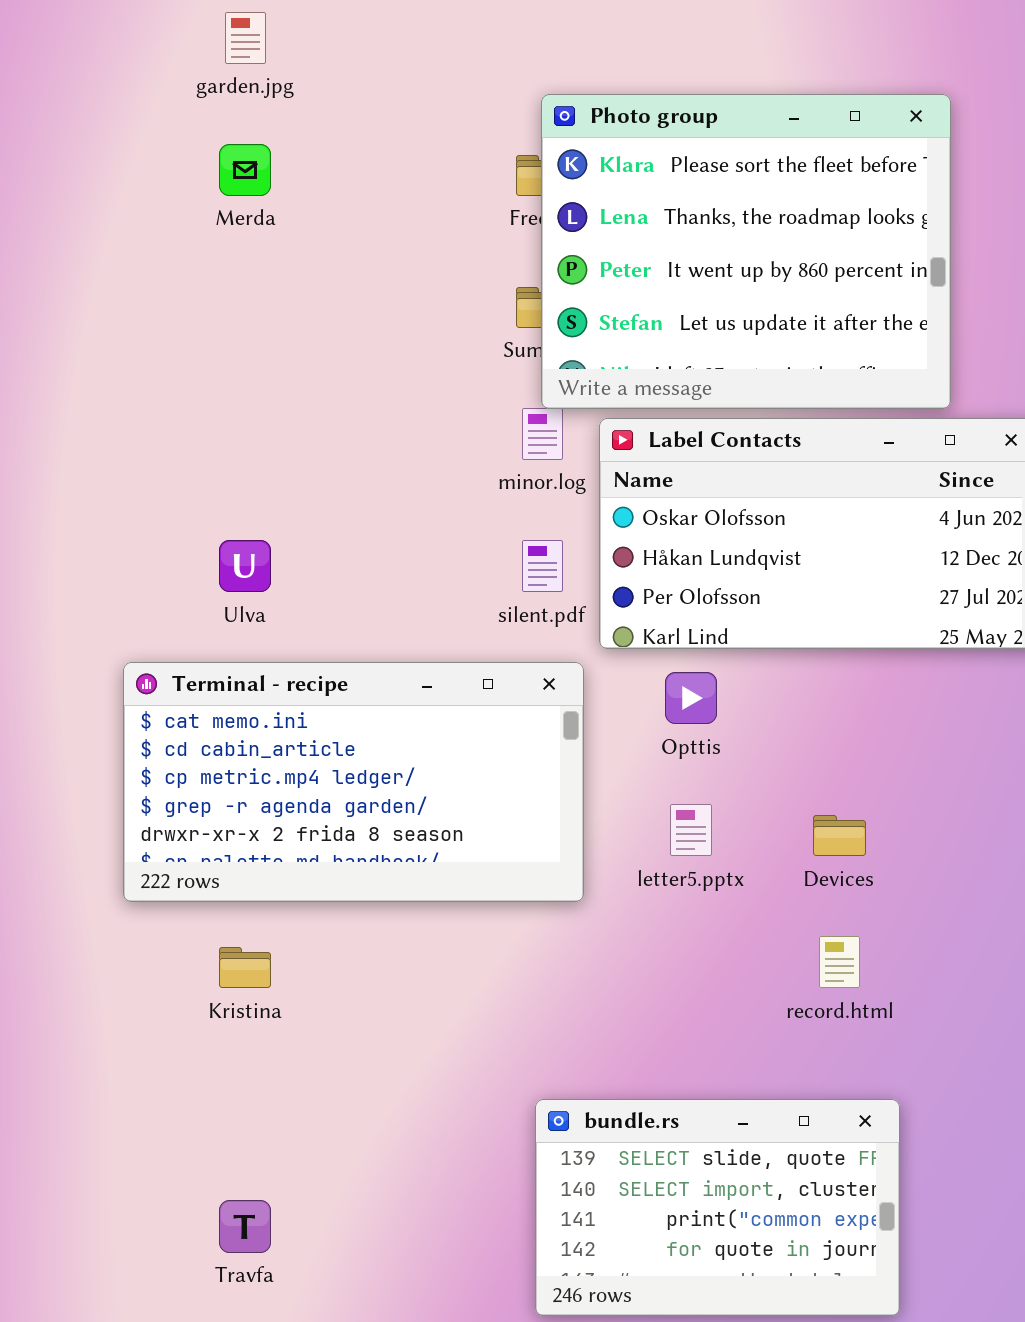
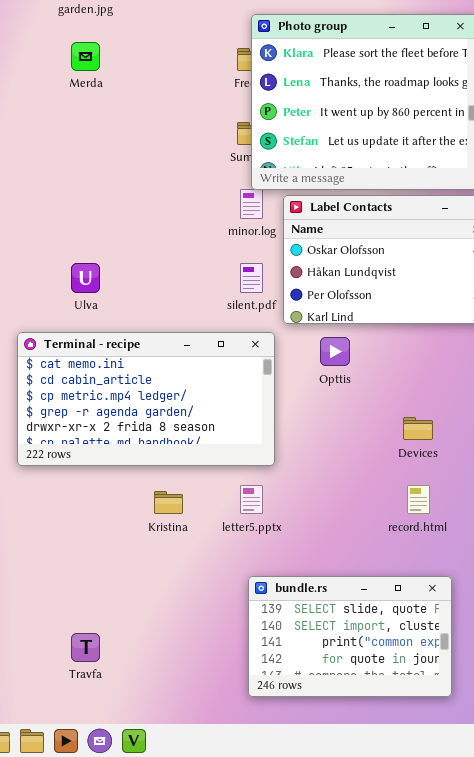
letter5.pptx: [670,804,712,856] -> [240,485,263,514], moved
Kristina: [219,947,271,988] -> [154,491,183,514], moved

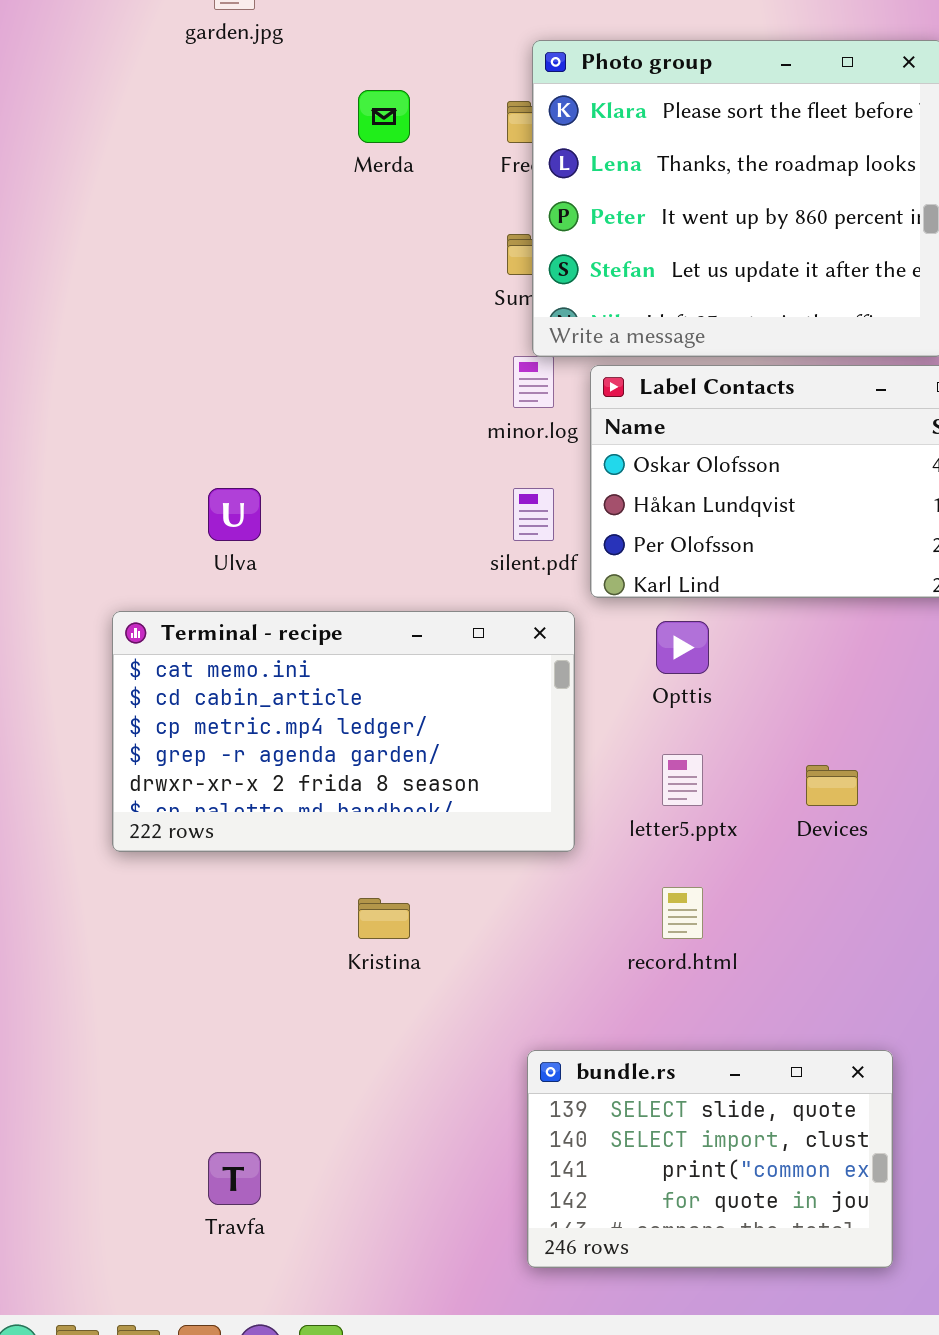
Merda: [71,42,100,71] -> [358,90,410,143], moved
letter5.pptx: [240,485,263,514] -> [662,754,703,806], moved
record.html: [407,485,430,514] -> [662,887,703,939], moved

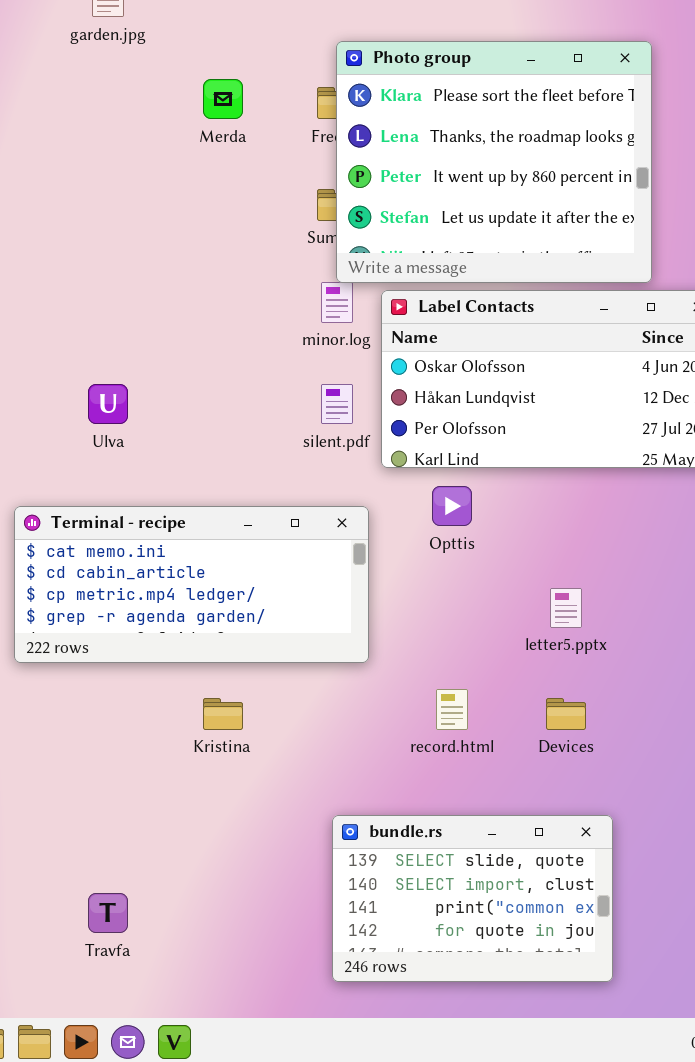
Terminal - recipe: [112,611,575,852] -> [14,506,369,663], resized
letter5.pptx: [662,754,703,806] -> [550,588,582,628], moved
Devices: [806,765,858,806] -> [546,698,586,730], moved

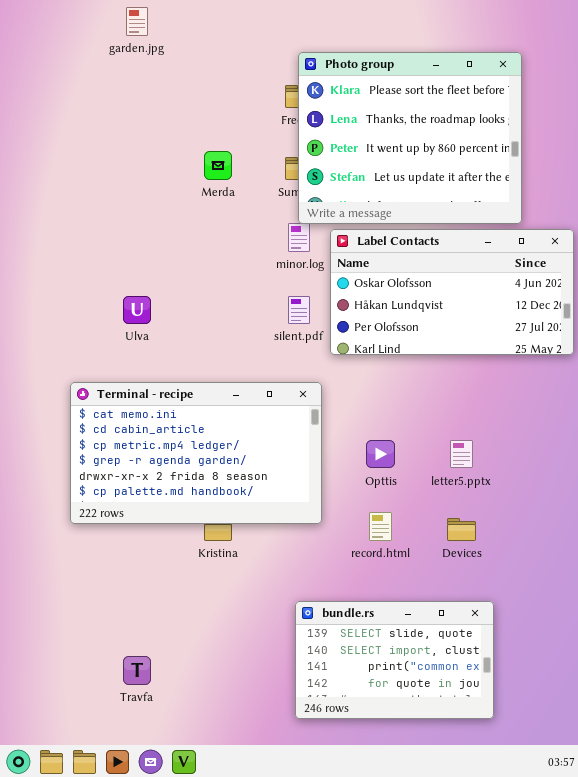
Merda: [203,79,243,119] -> [204,151,232,180], moved
Opttis: [432,486,472,526] -> [366,440,395,468], moved
Terminal - recipe: [14,506,369,663] -> [70,382,322,524], resized

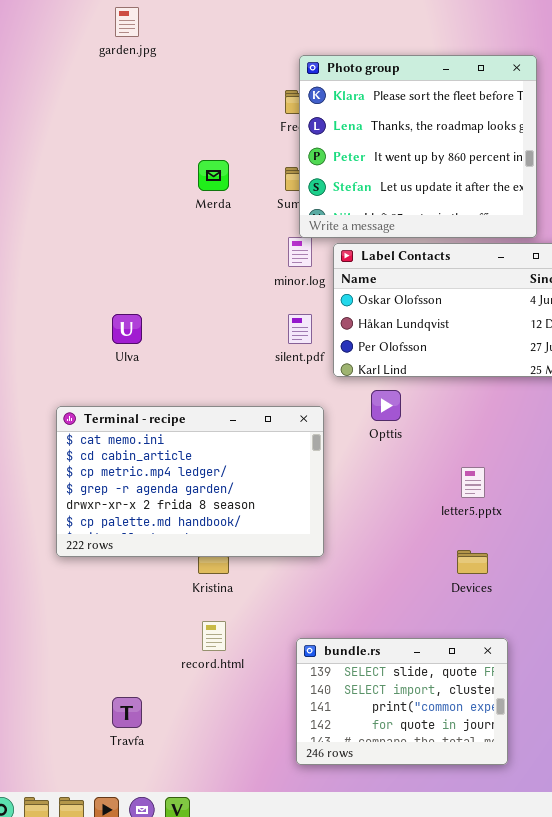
Opttis: [366,440,395,468] -> [371,390,401,421], moved
record.html: [369,512,392,541] -> [202,621,226,651], moved

